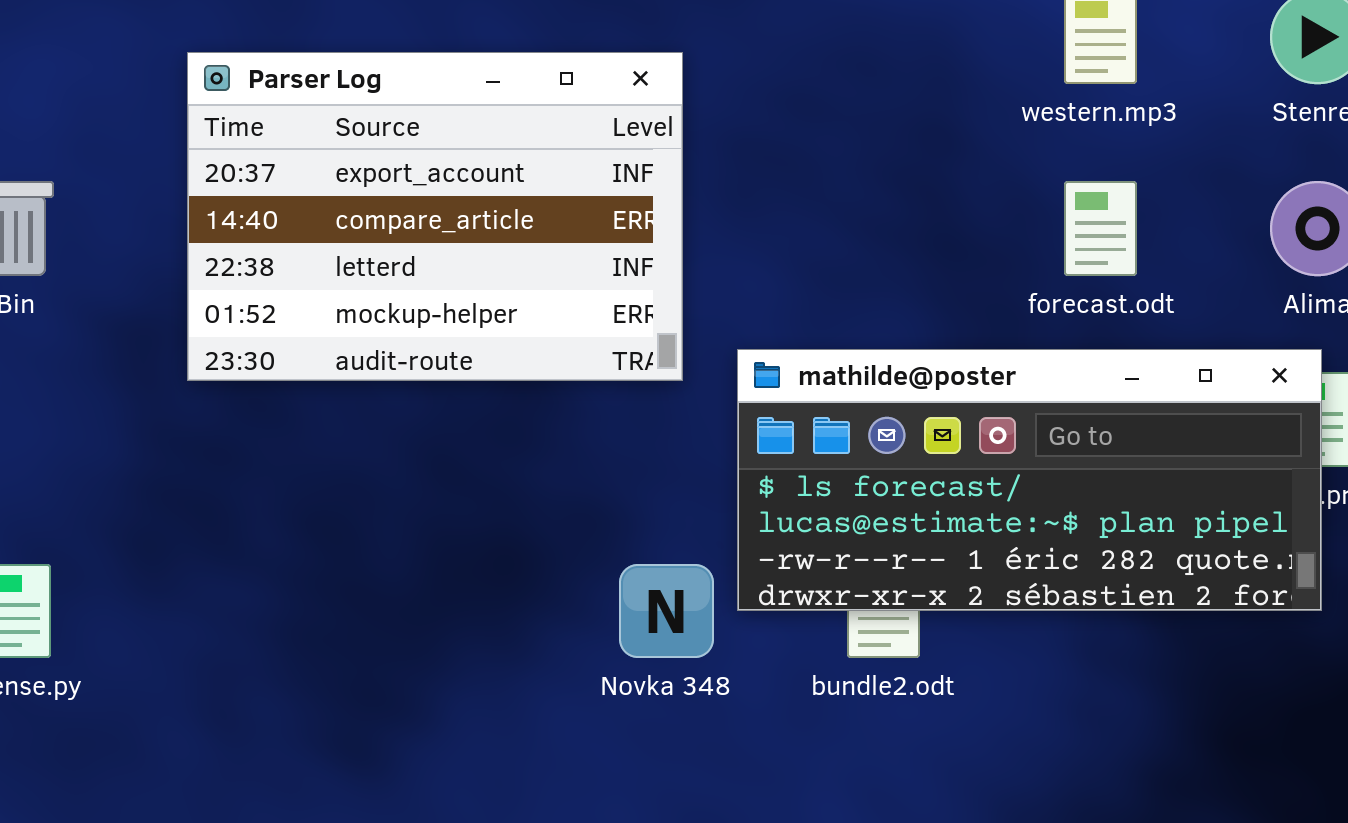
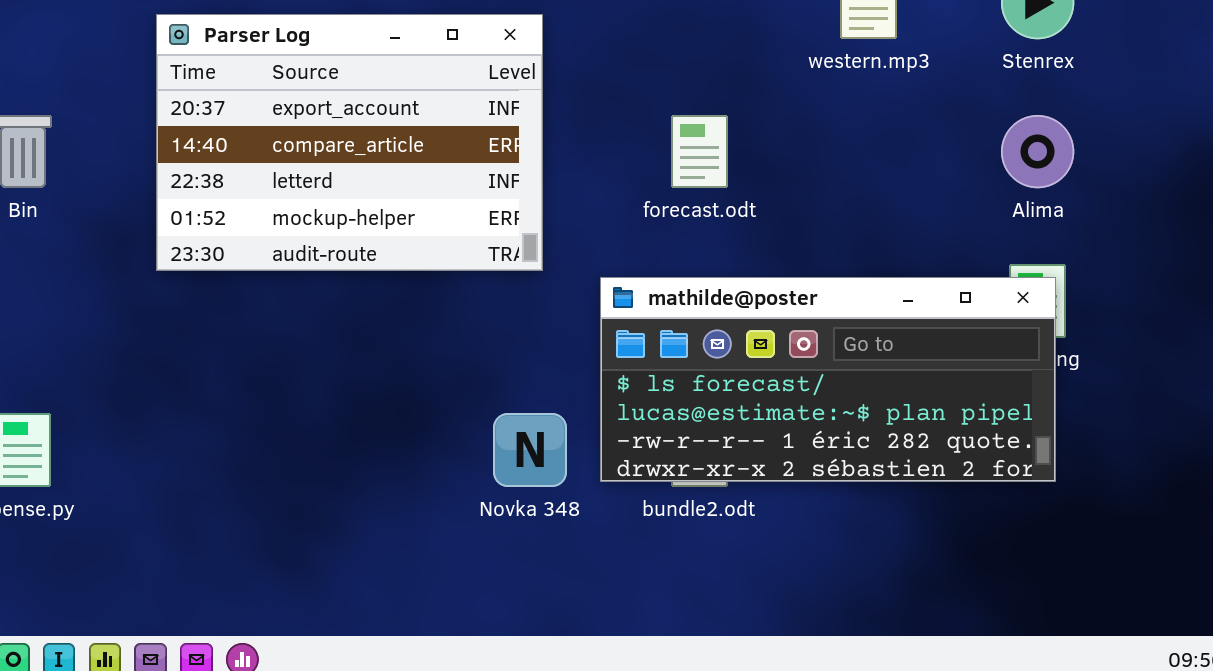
forecast.odt: [1064,181,1137,276] -> [671,115,728,188], moved
mathilde@poster: [737,349,1322,611] -> [600,277,1056,482], moved

